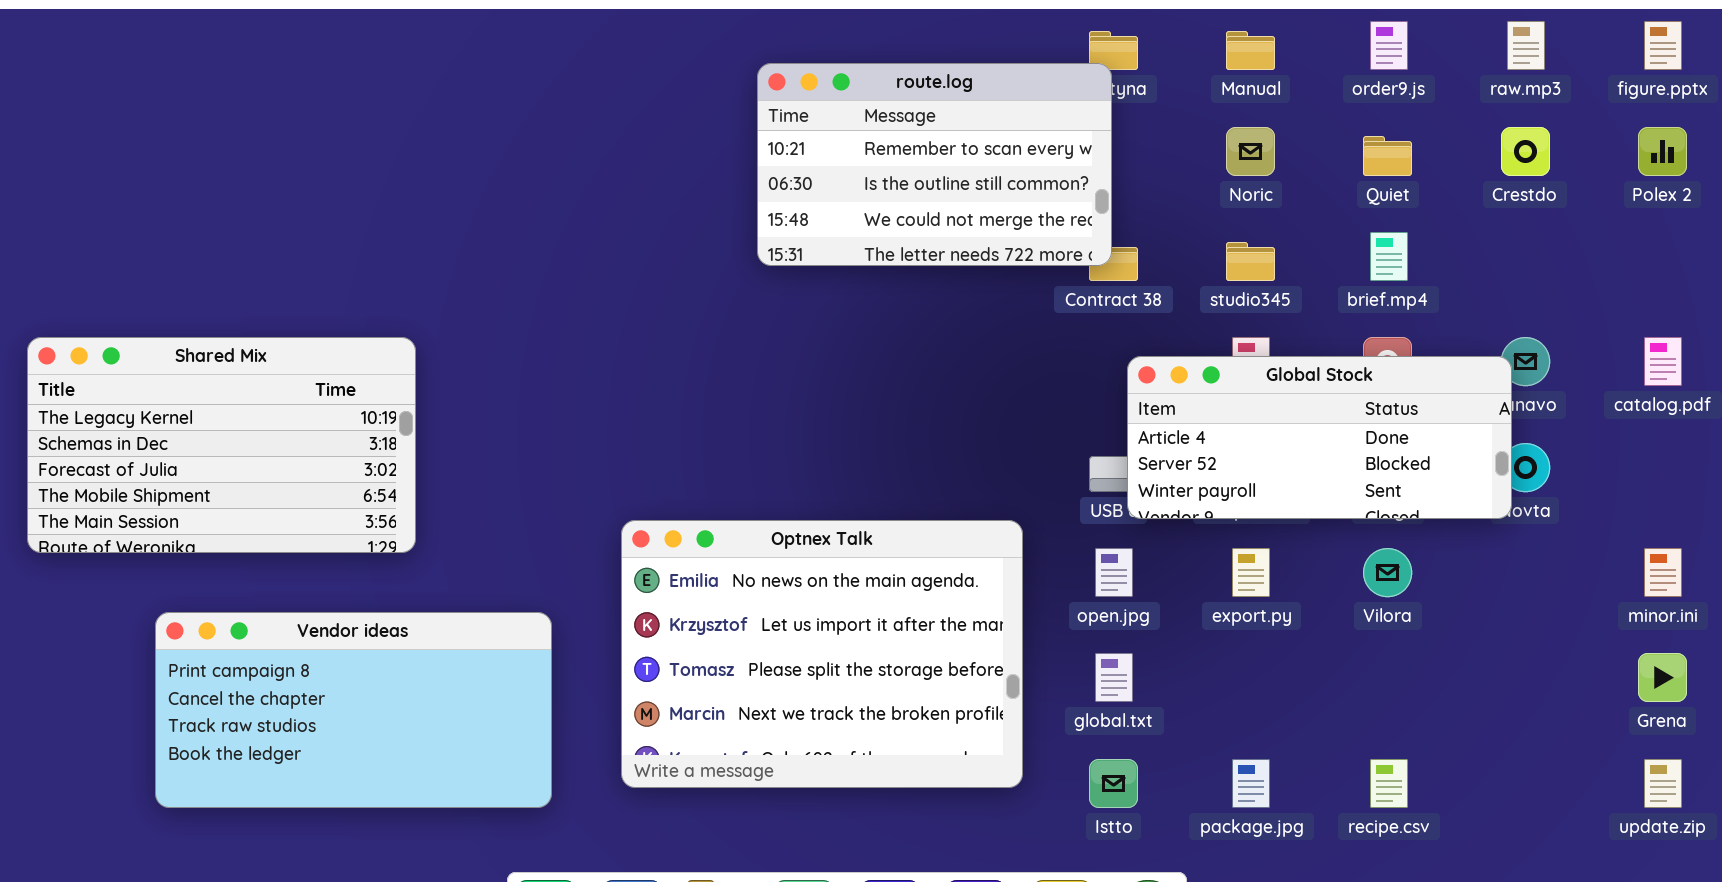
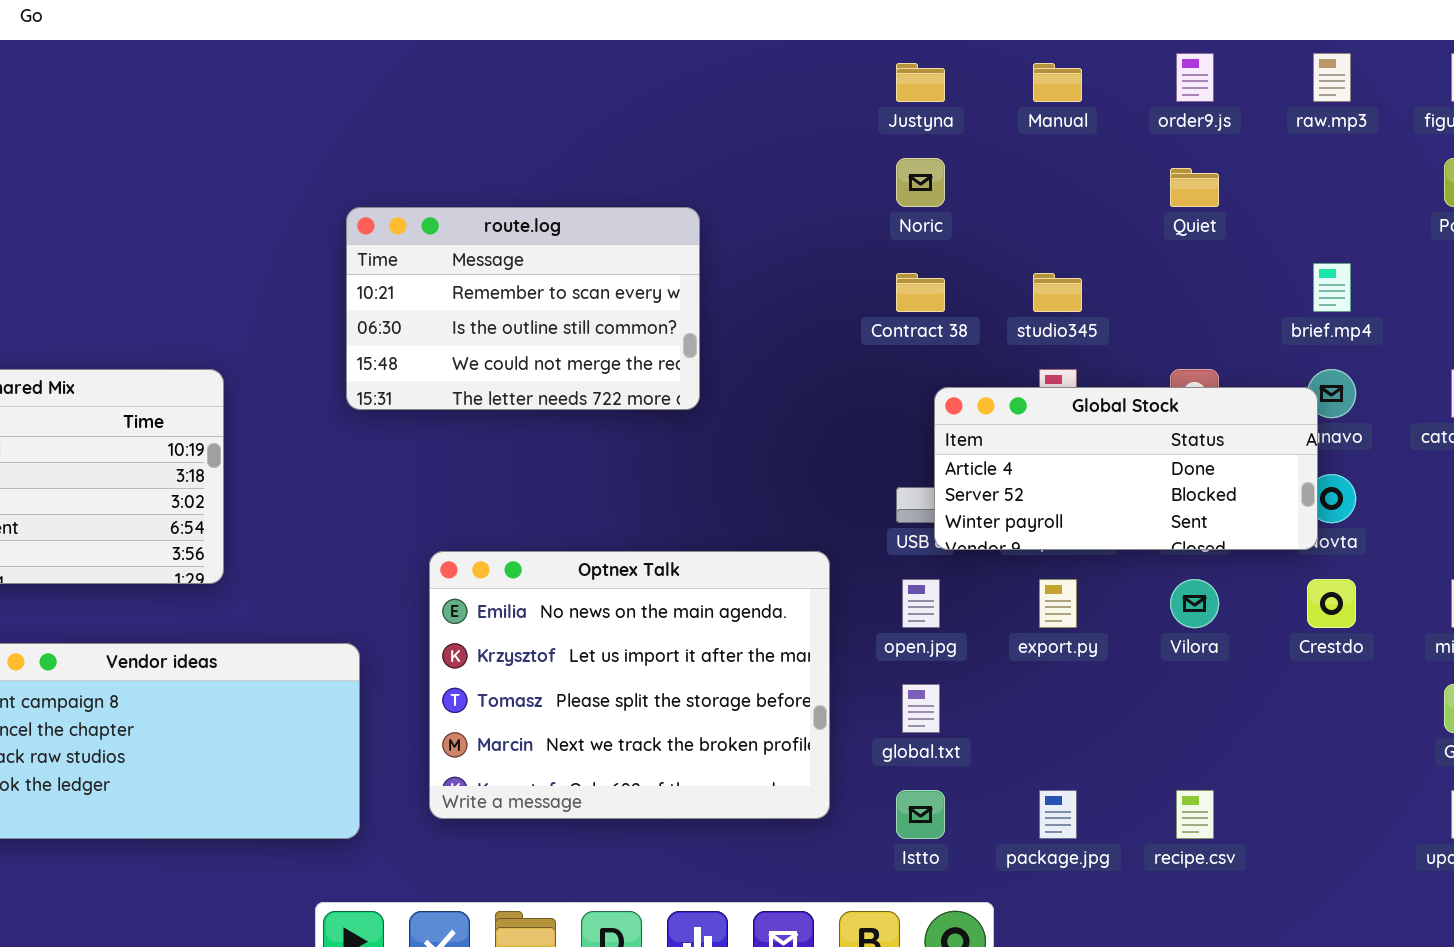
route.log: [757,63,1112,266] -> [346,207,700,410], moved
Noric: [1226,127,1275,176] -> [896,158,945,207], moved
Crestdo: [1501,127,1550,176] -> [1307,579,1356,628], moved
brief.mp4: [1370,232,1408,281] -> [1313,263,1351,312], moved

